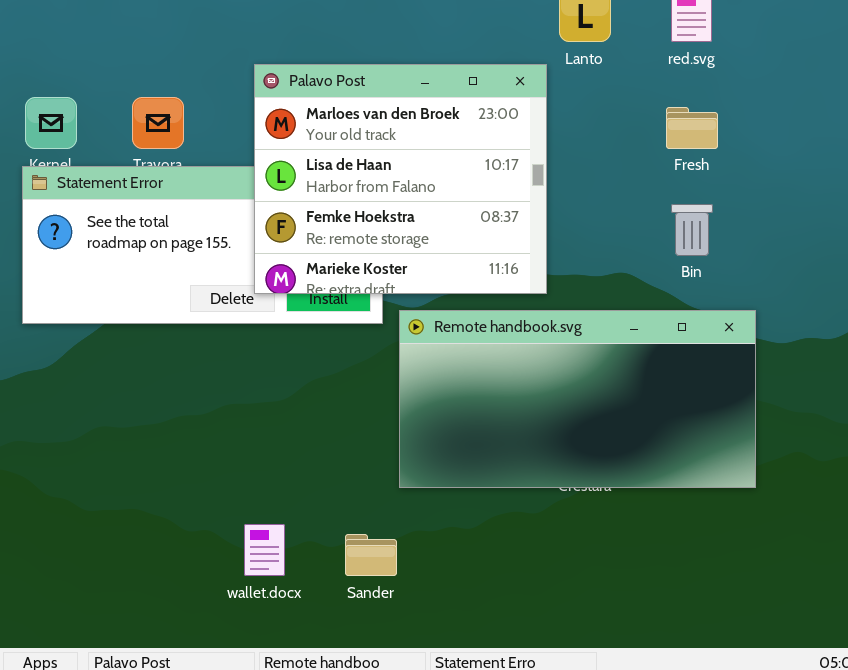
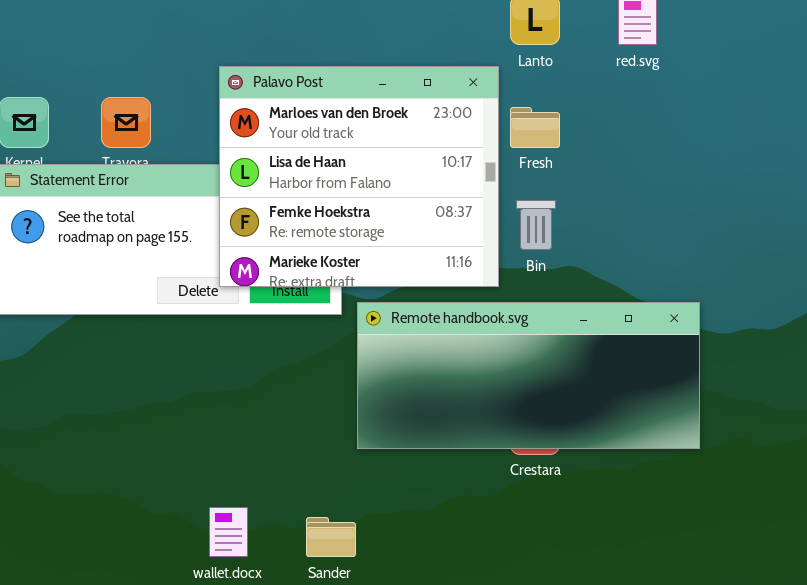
Fresh: [666,107,718,149] -> [510,107,560,148], moved
Bin: [671,204,713,256] -> [516,200,556,250], moved
Remote handbook.svg: [399,310,756,488] -> [357,302,700,449], resized

